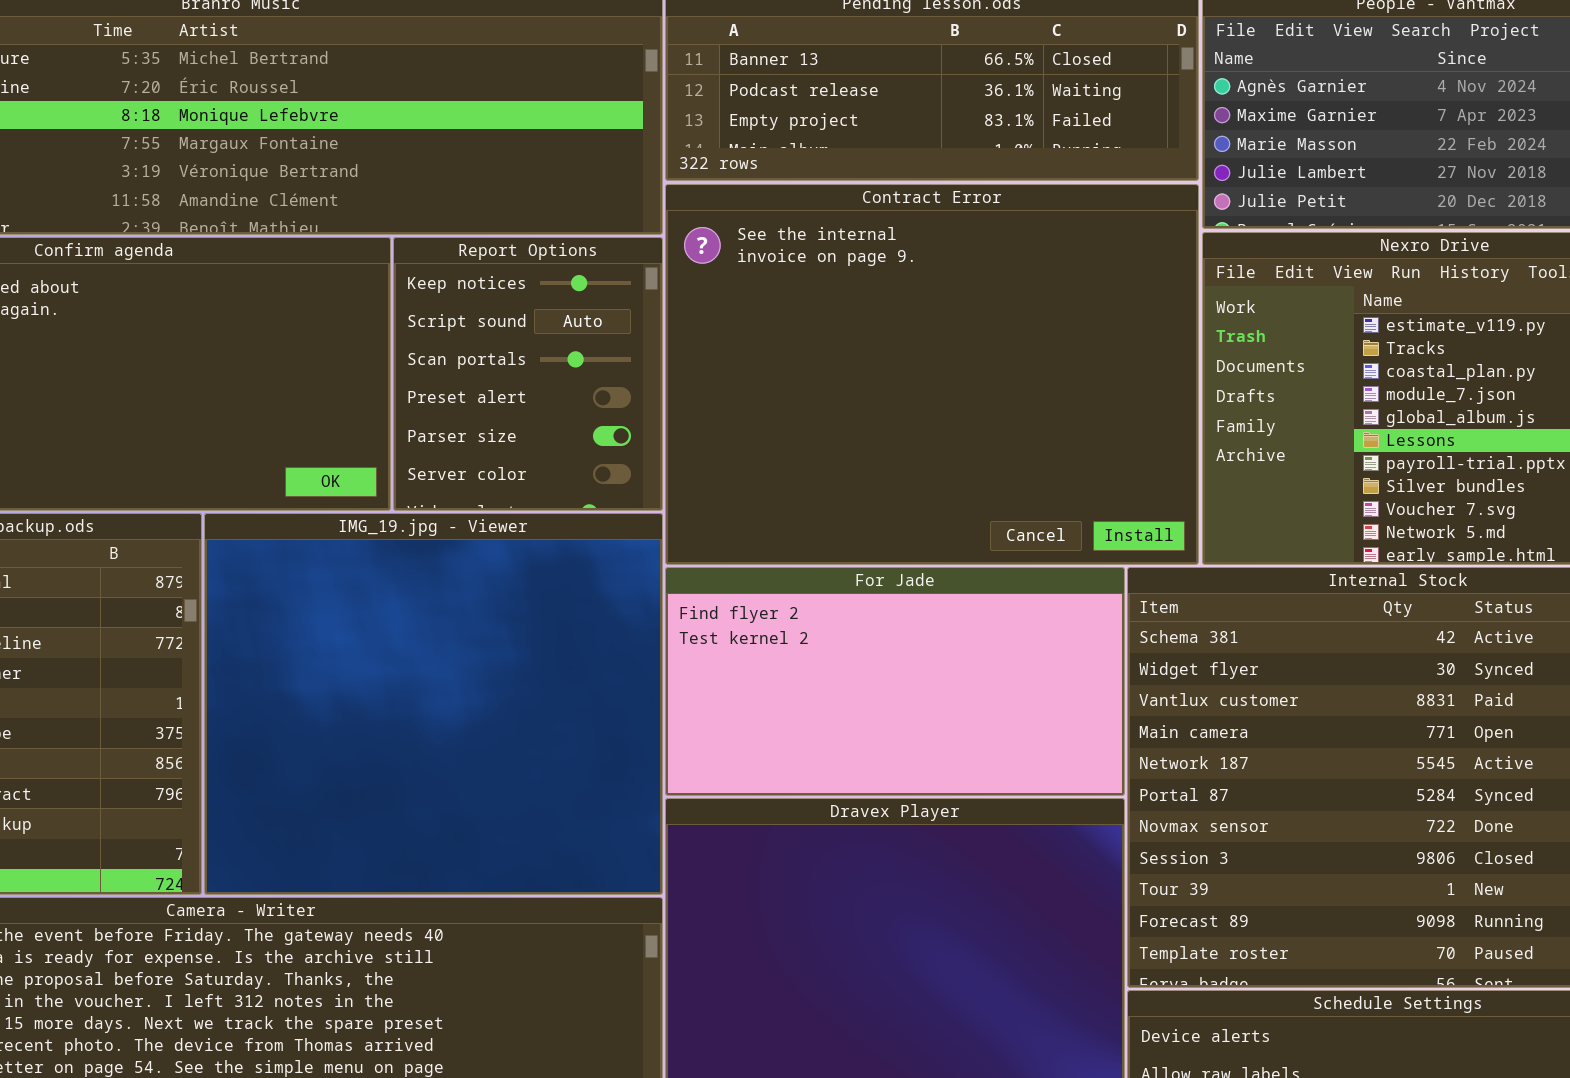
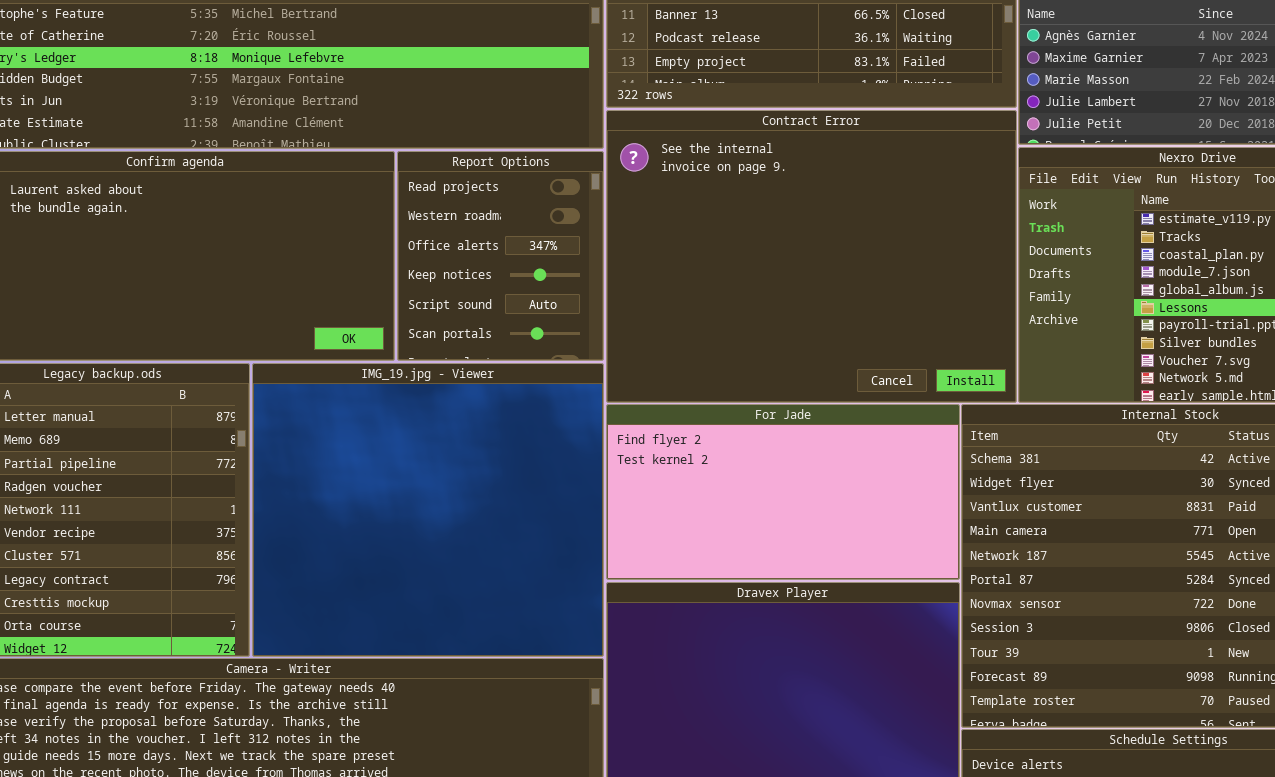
Report Options: [393,237,663,511] -> [397,151,604,361], scrolled up 3 rows

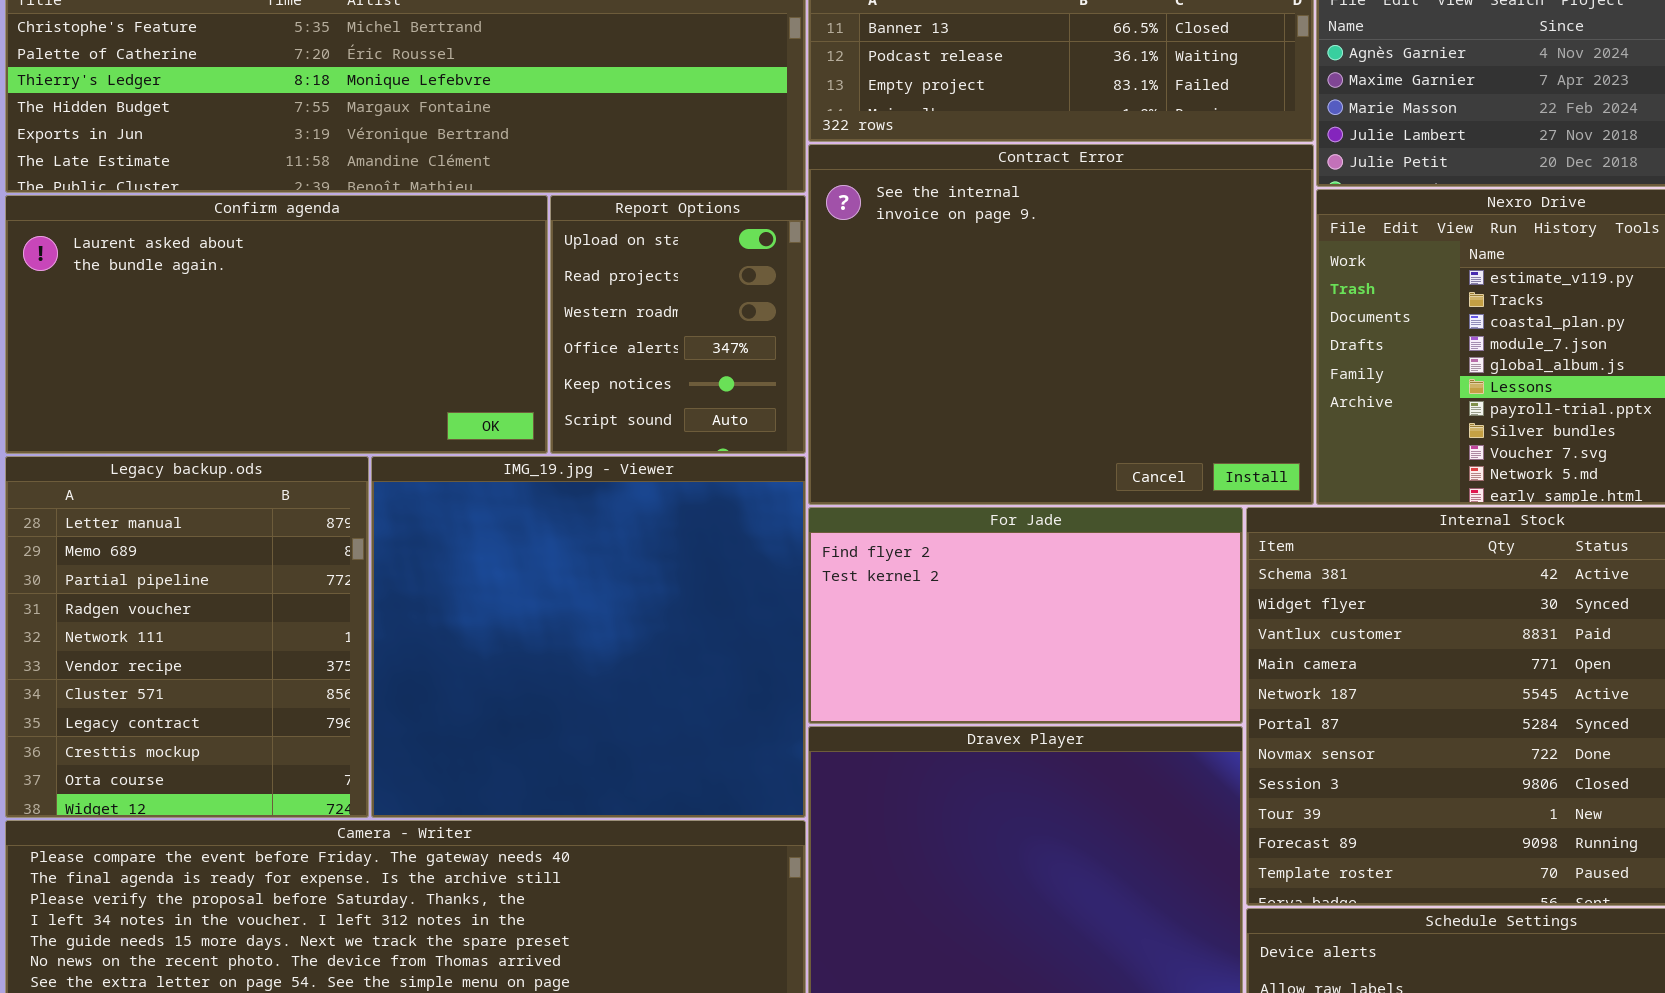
Report Options: [397,151,604,361] -> [550,195,806,454], scrolled up 1 row

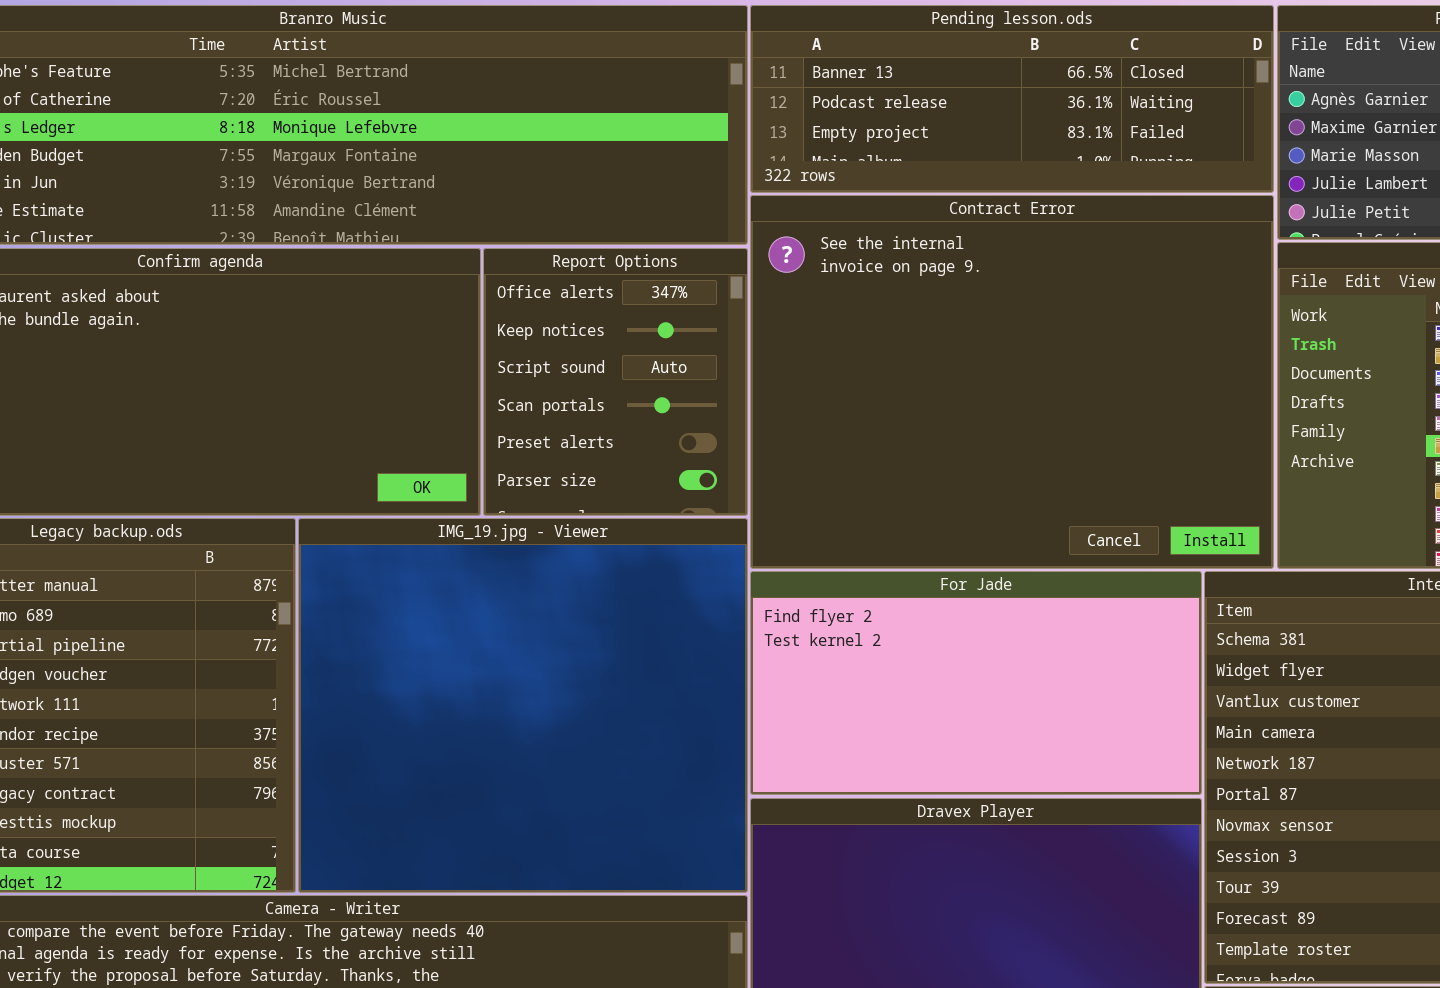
Report Options: [550,195,806,454] -> [483,248,748,516], scrolled down 3 rows

